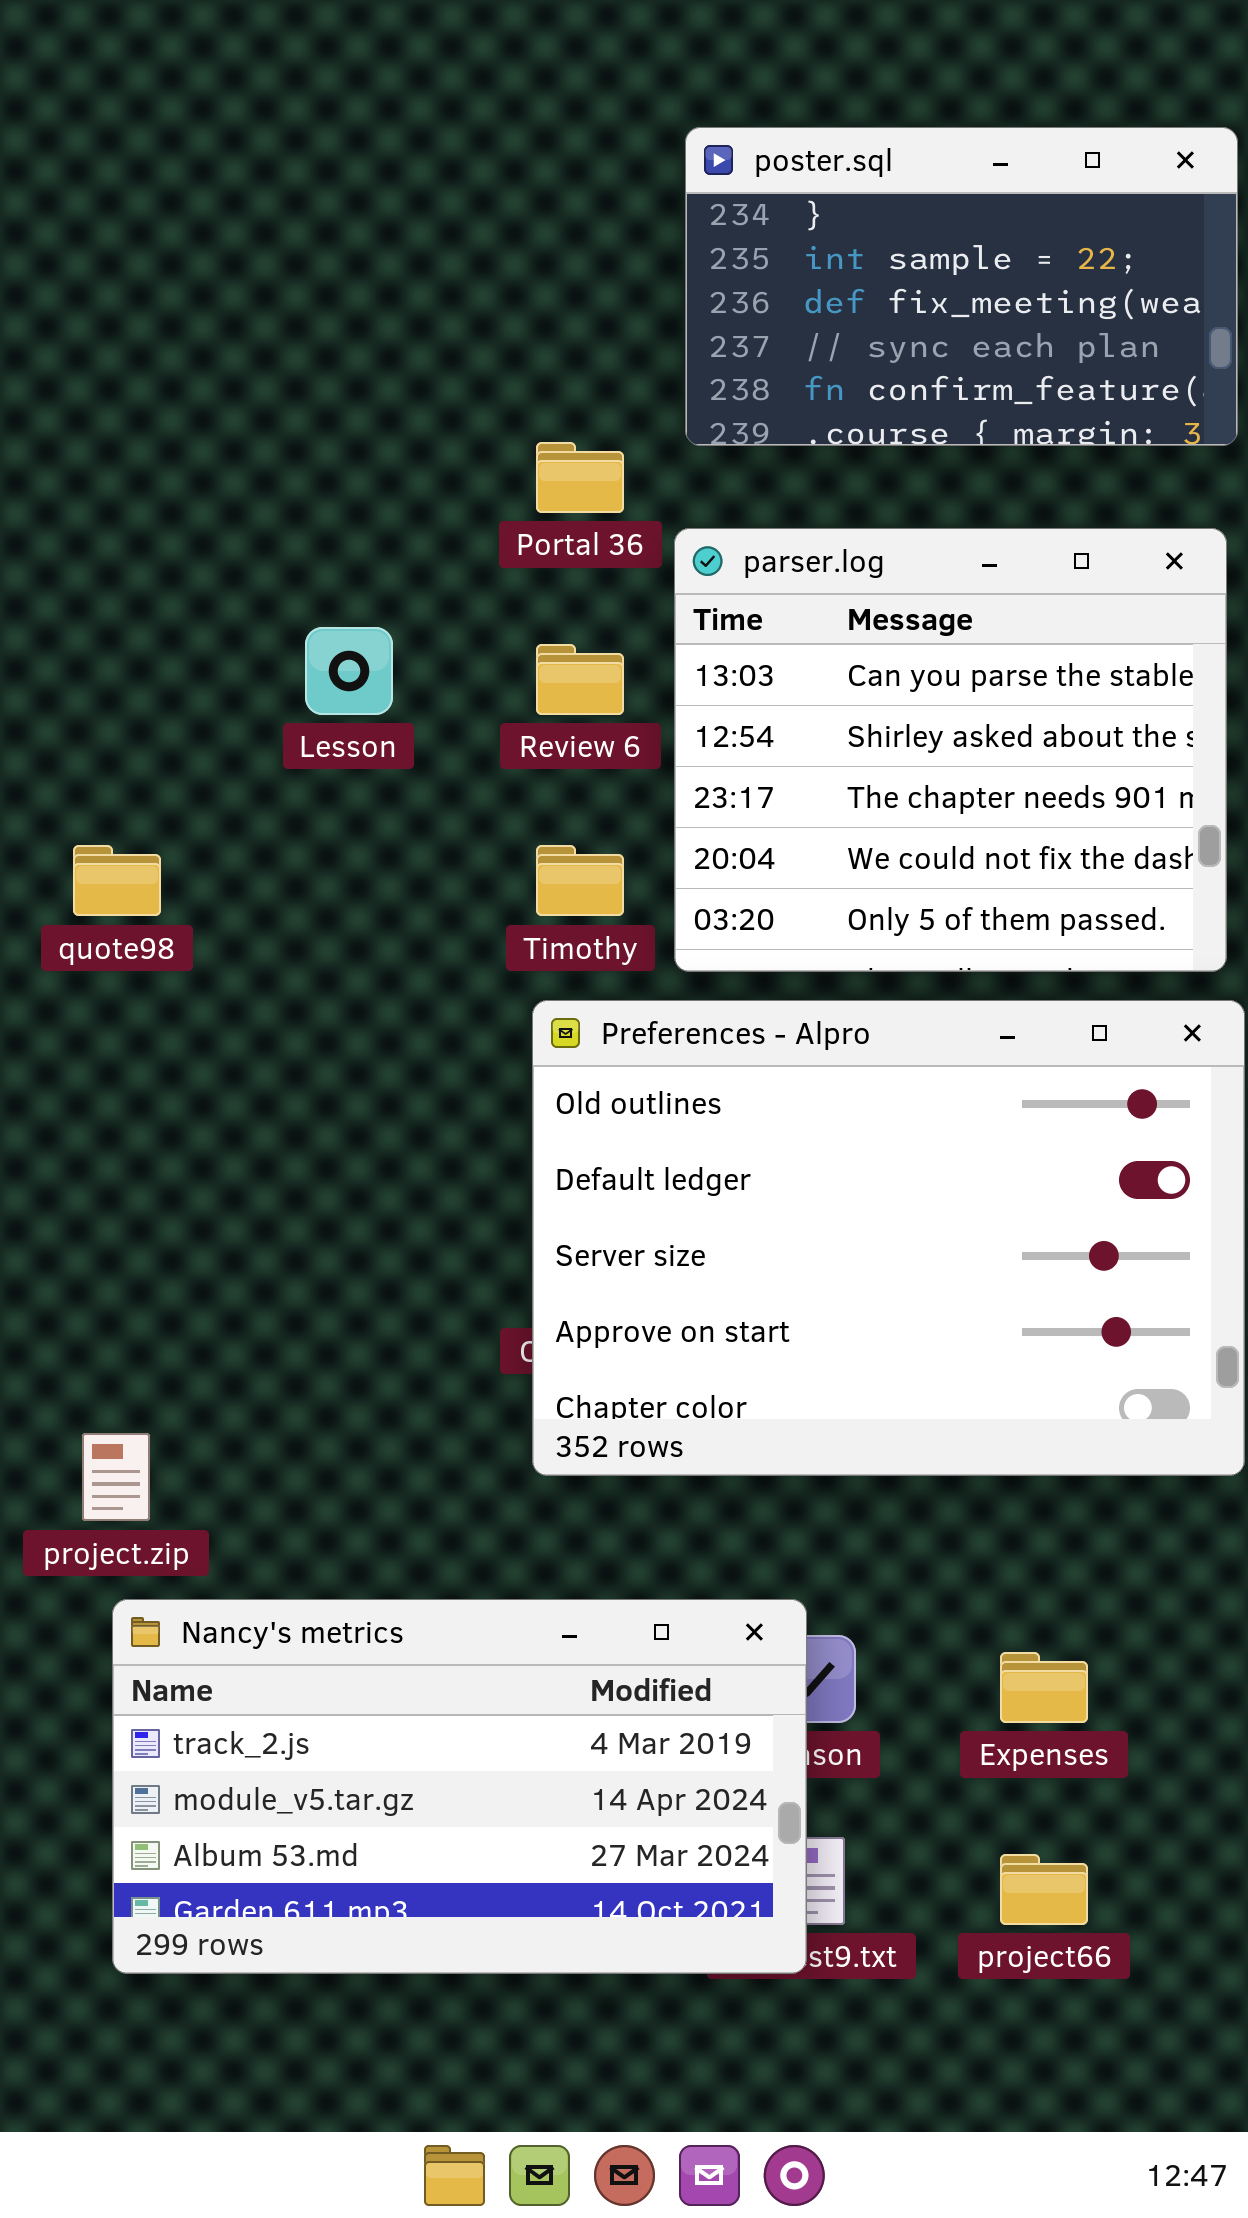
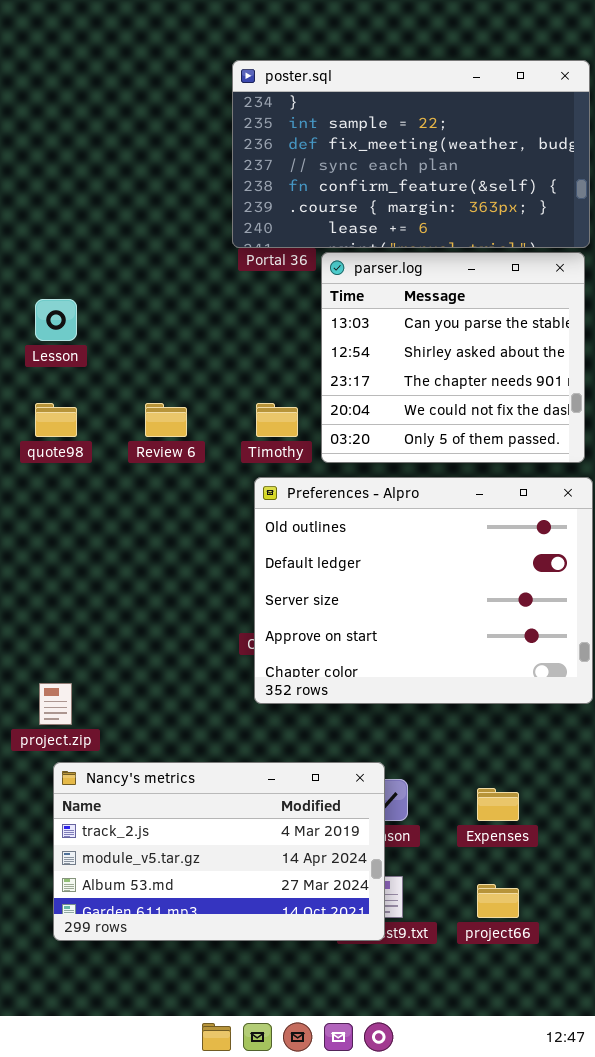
poster.sql: [685,127,1238,446] -> [232,60,590,248], resized
Lesson: [305,627,393,715] -> [35,299,77,341], moved
Review 6: [536,644,624,715] -> [145,403,187,437], moved

